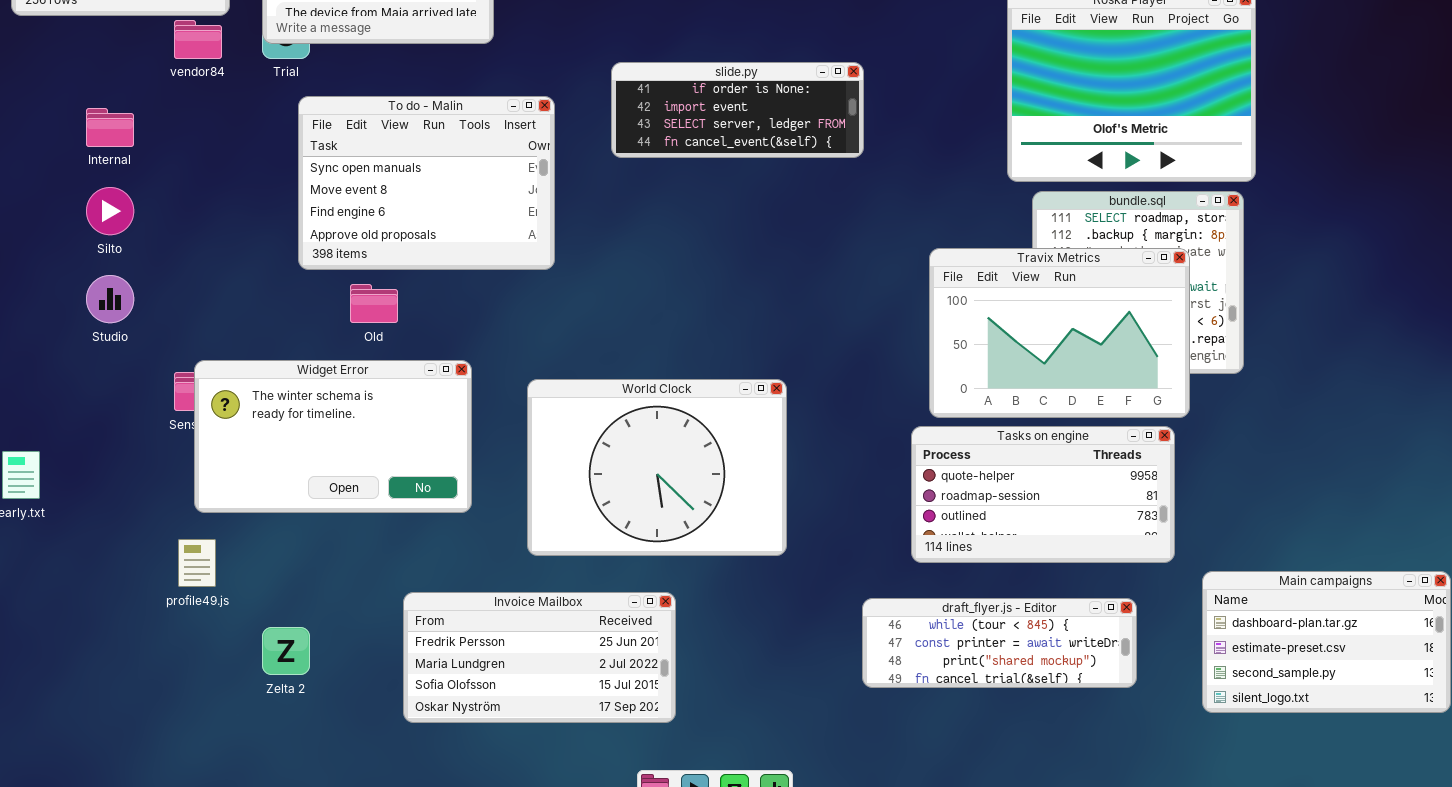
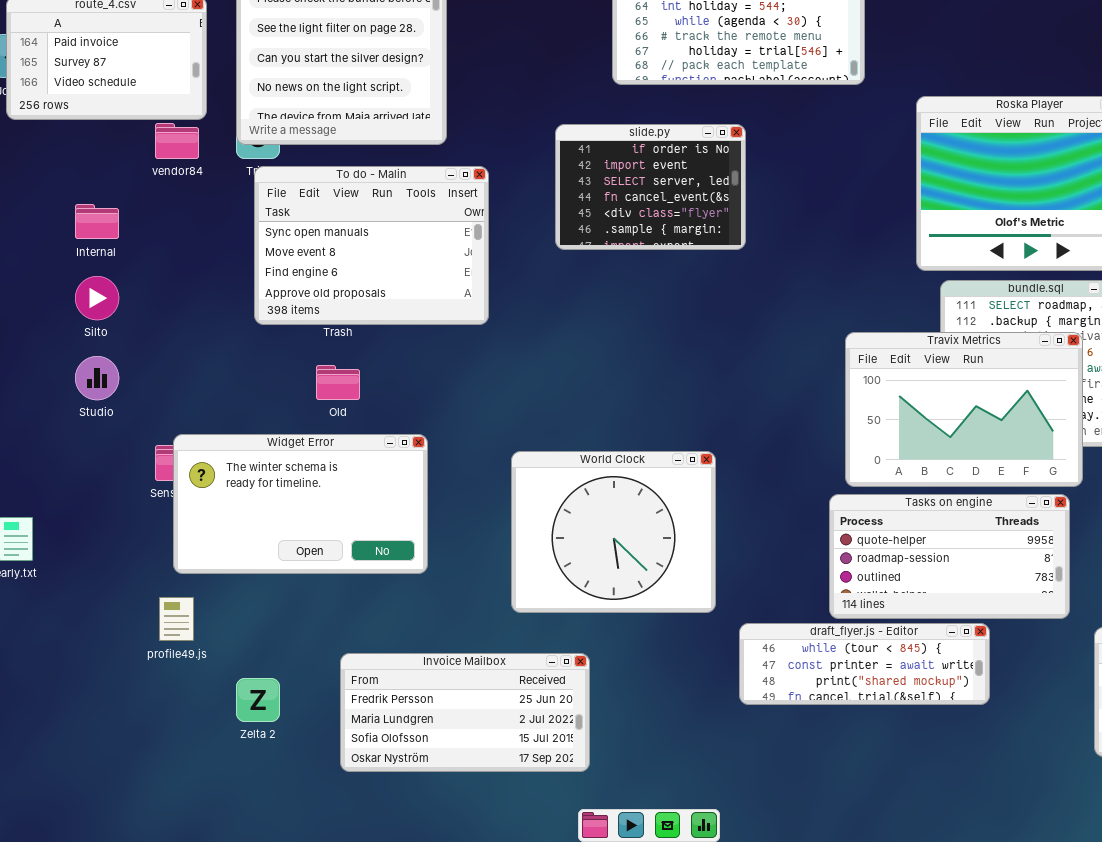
slide.py: [611,62,864,158] -> [555,124,746,250], resized
To do - Malin: [298,96,555,270] -> [254,166,489,325], moved
World Clock: [527,379,787,556] -> [511,451,716,613], resized
Invoice Mailbox: [403,592,676,723] -> [340,653,590,772], moved
draft_flyer.js - Editor: [862,598,1137,688] -> [739,623,990,705], moved

